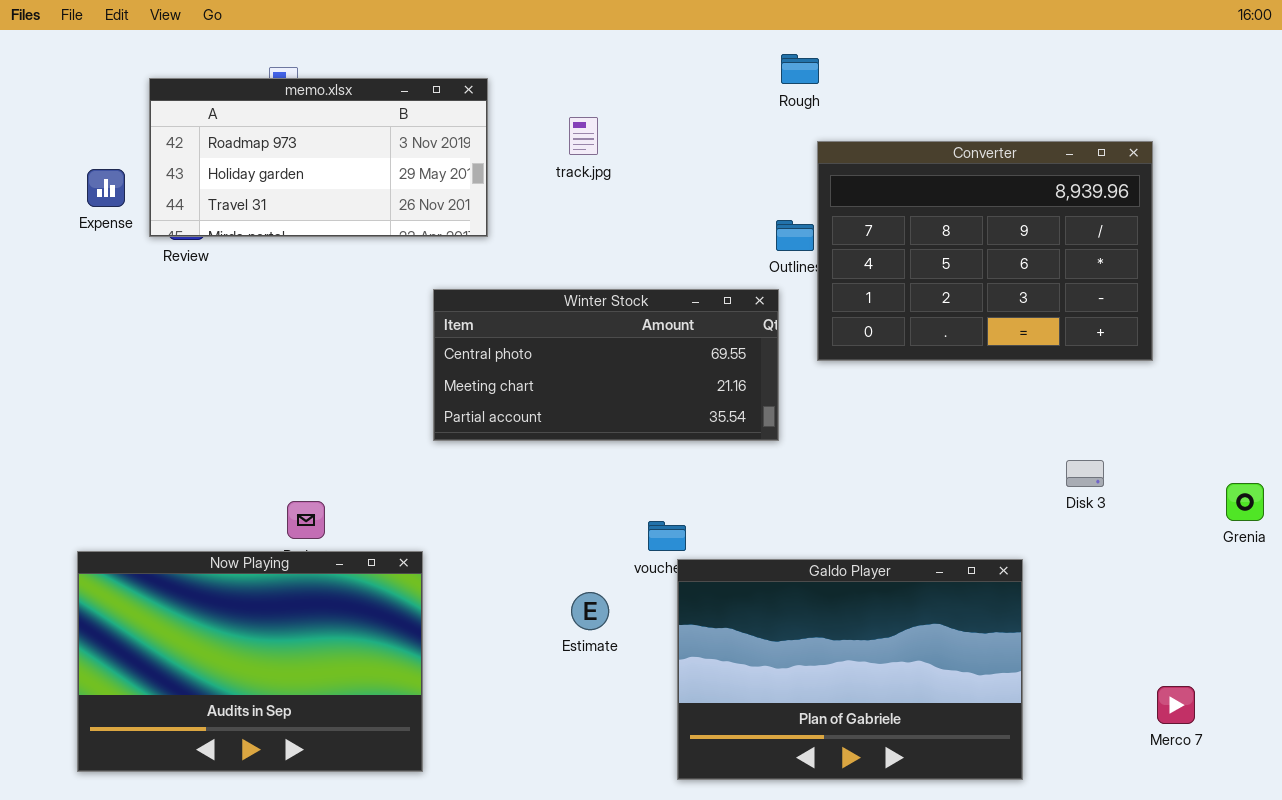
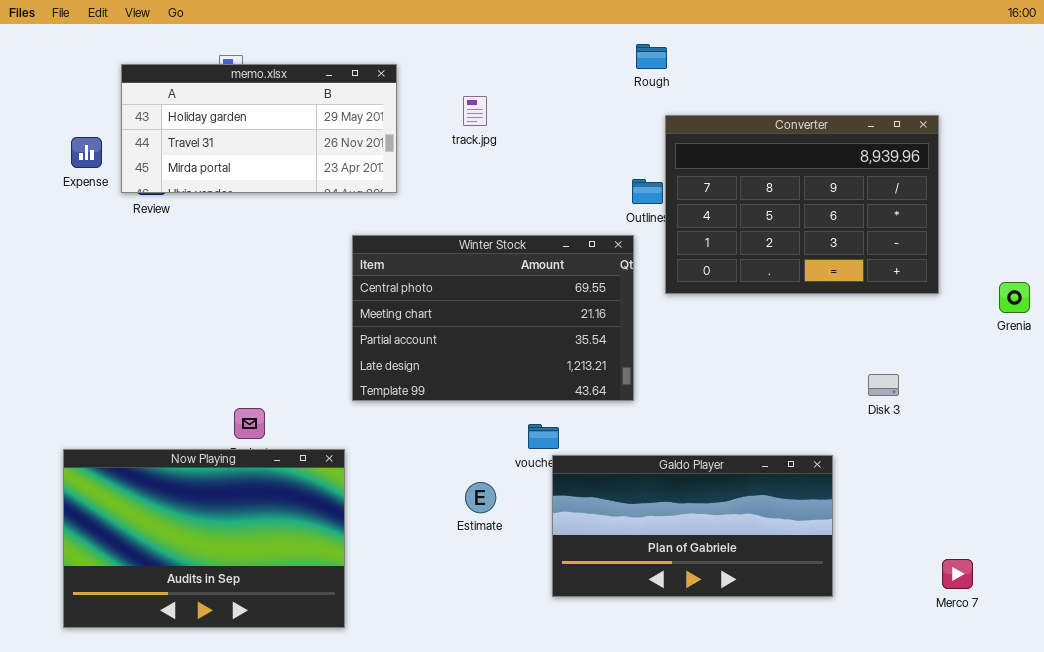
memo.xlsx: [149,78,488,237] -> [121,64,397,193], scrolled down 1 row
Winter Stock: [433,289,779,441] -> [352,235,634,401], resized
Grenia: [1226,483,1264,521] -> [999,282,1030,313], moved
Galdo Player: [677,559,1023,780] -> [552,455,833,597], resized

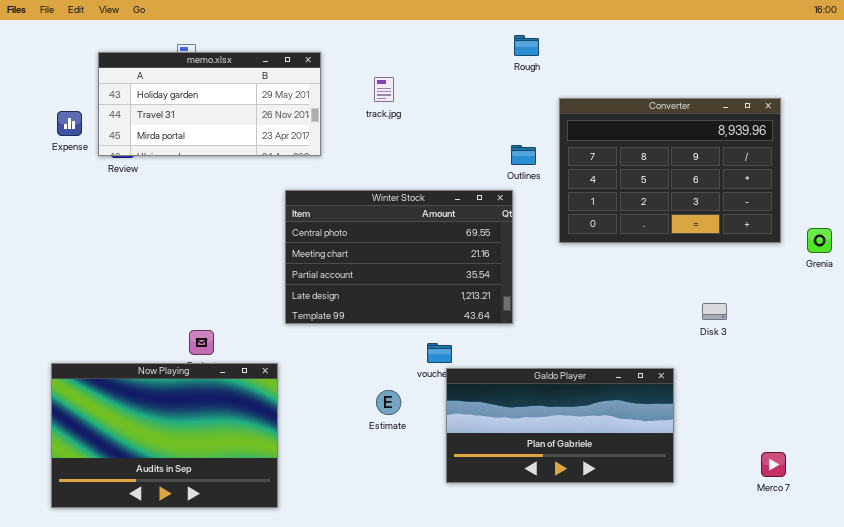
Converter: [665,115,939,294] -> [559,98,781,243], moved

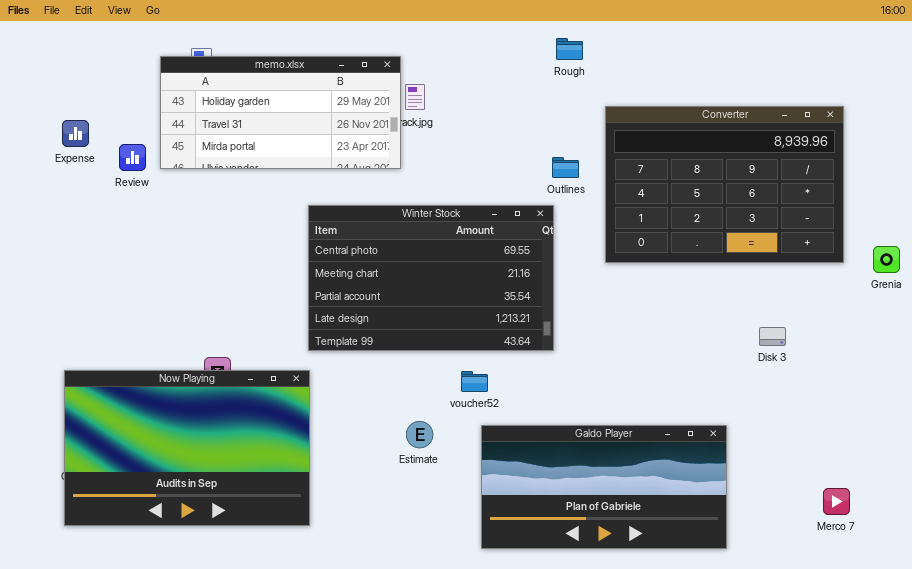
memo.xlsx: [98,52,321,156] -> [160,56,401,169], moved
Now Playing: [51,363,278,508] -> [64,370,310,526], moved
Galdo Player: [446,368,674,483] -> [481,425,727,549], moved

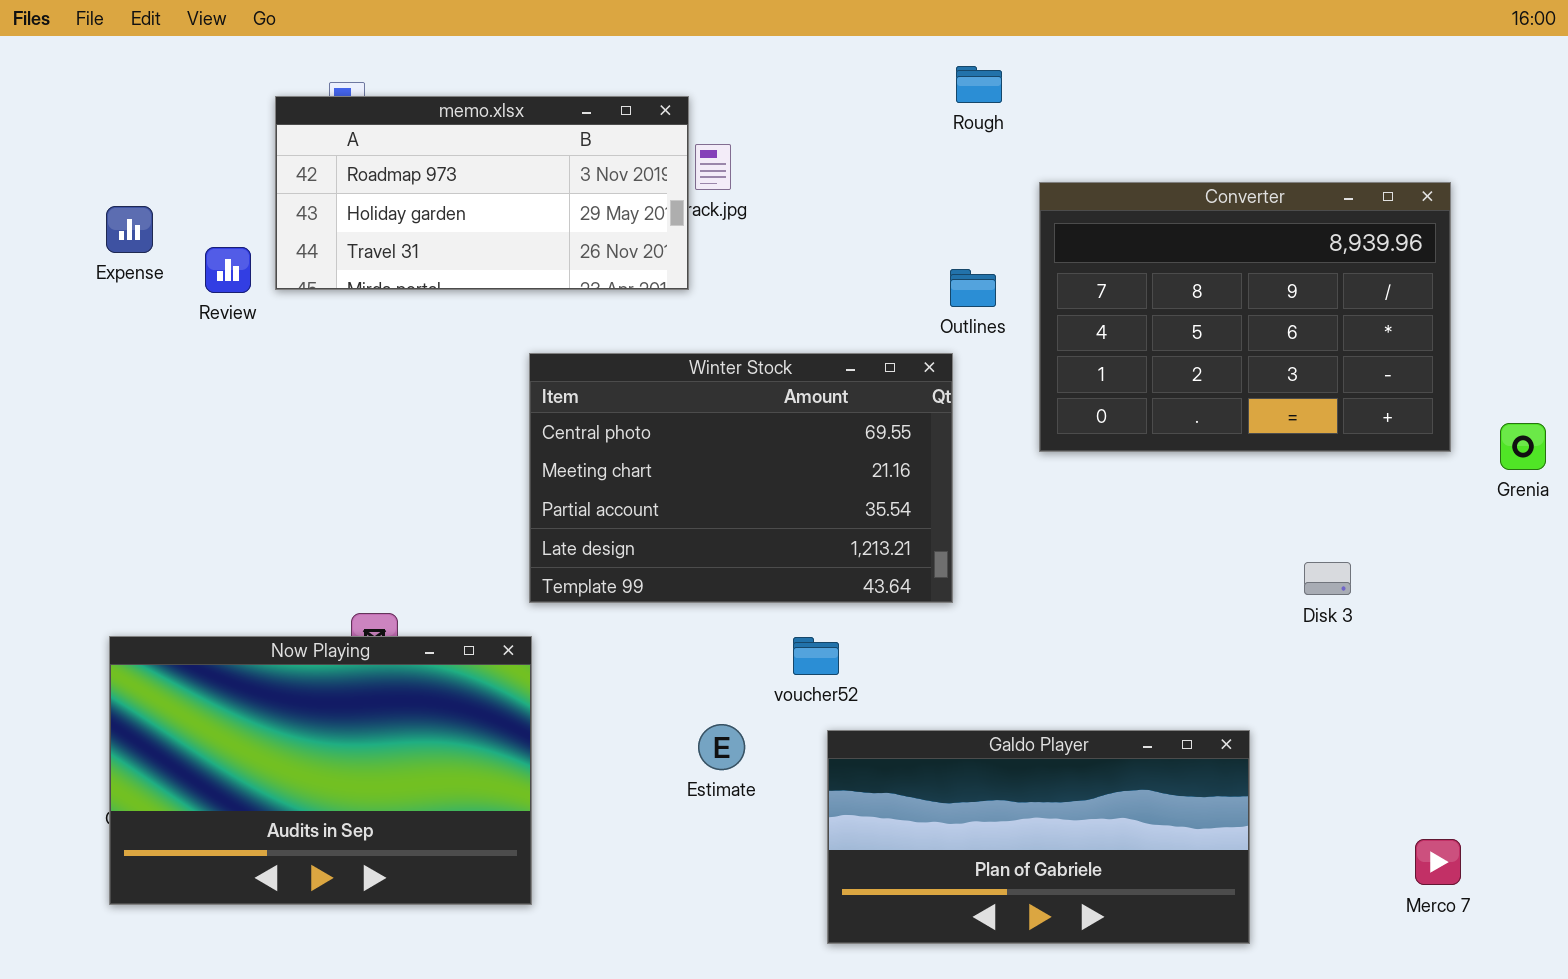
memo.xlsx: [160,56,401,169] -> [275,96,689,290], scrolled up 1 row

